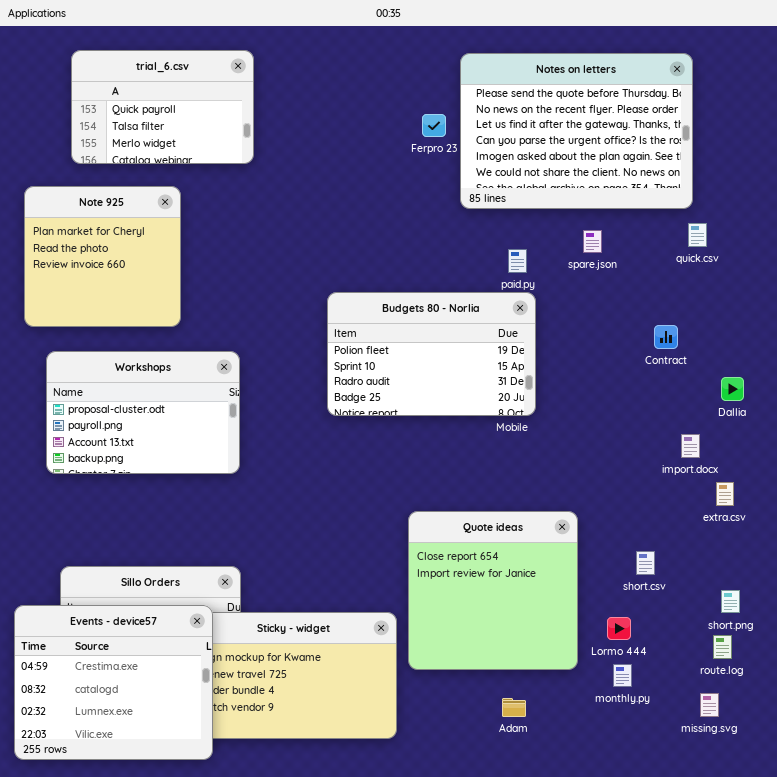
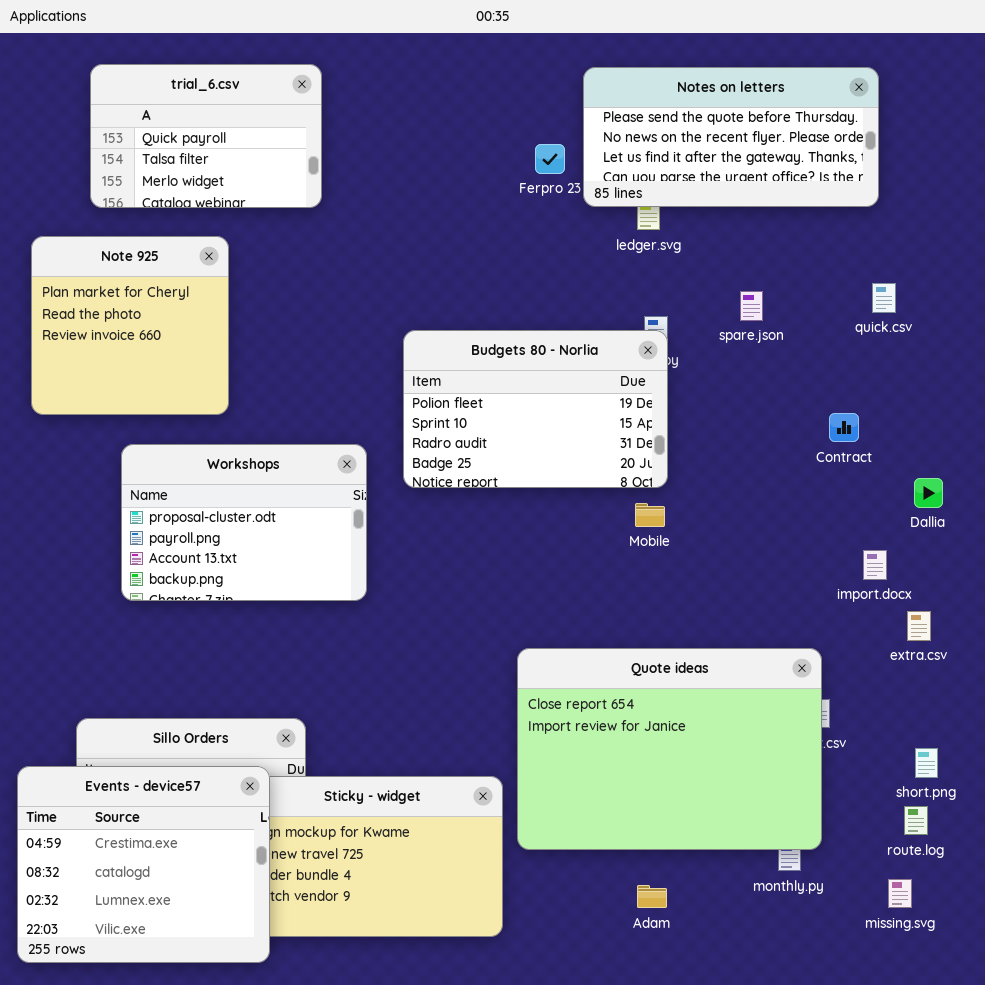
Notes on letters: [460,53,693,209] -> [583,67,879,207], resized
Budgets 80 - Norlia: [327,292,536,416] -> [403,330,668,488], moved
Workshops: [46,351,240,474] -> [121,444,367,601], moved
Quote ideas: [408,511,578,670] -> [517,648,822,850], resized

